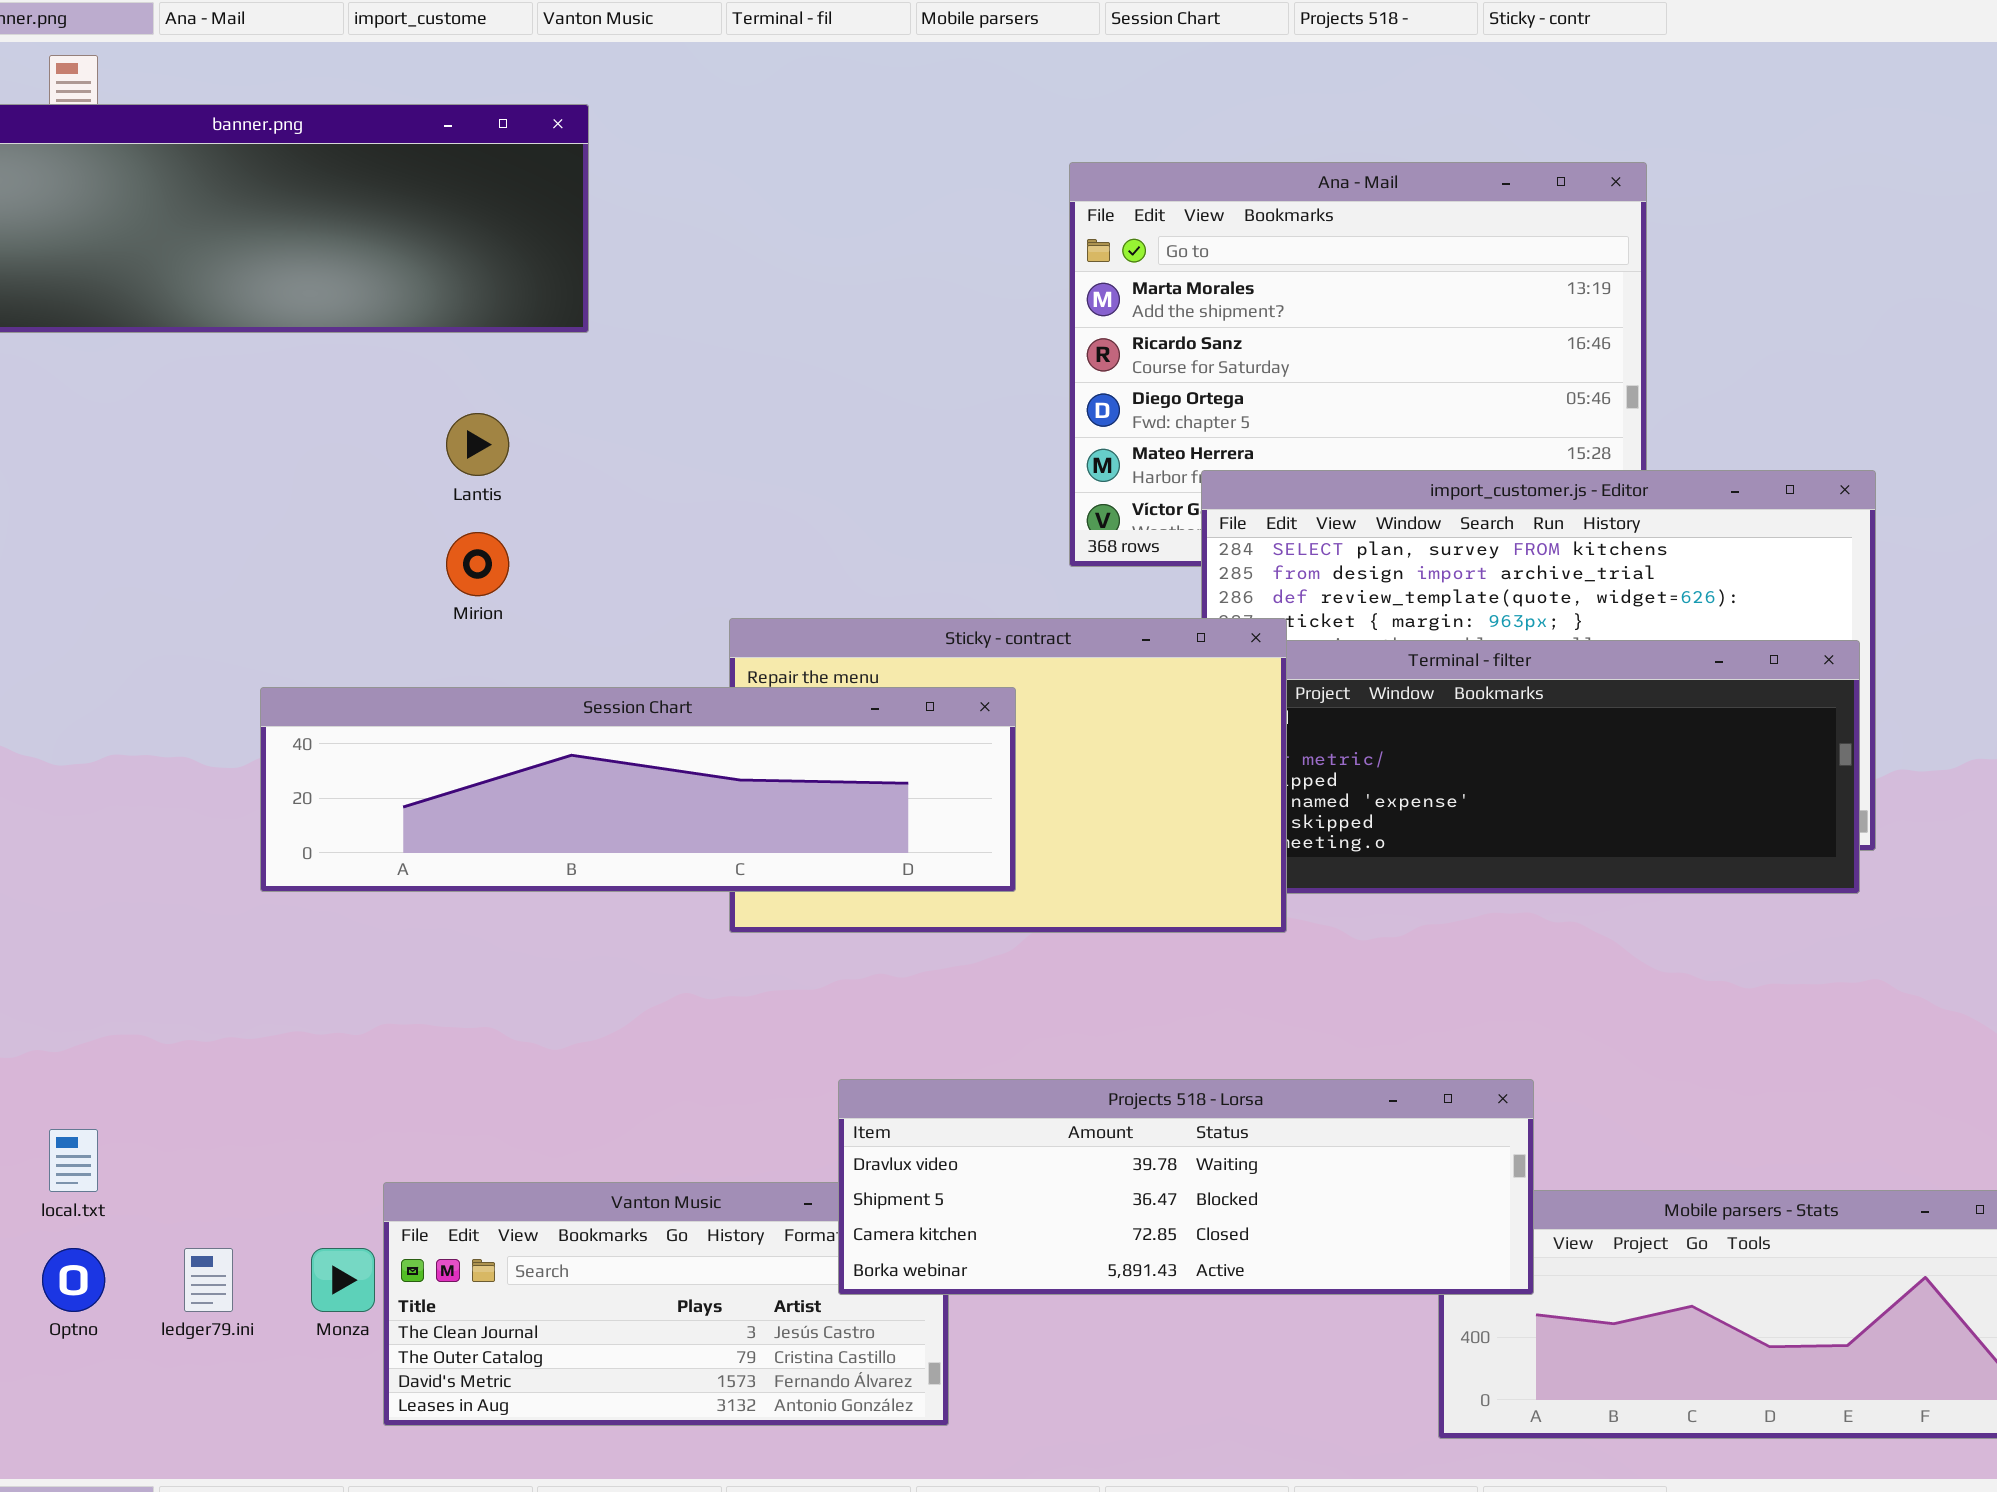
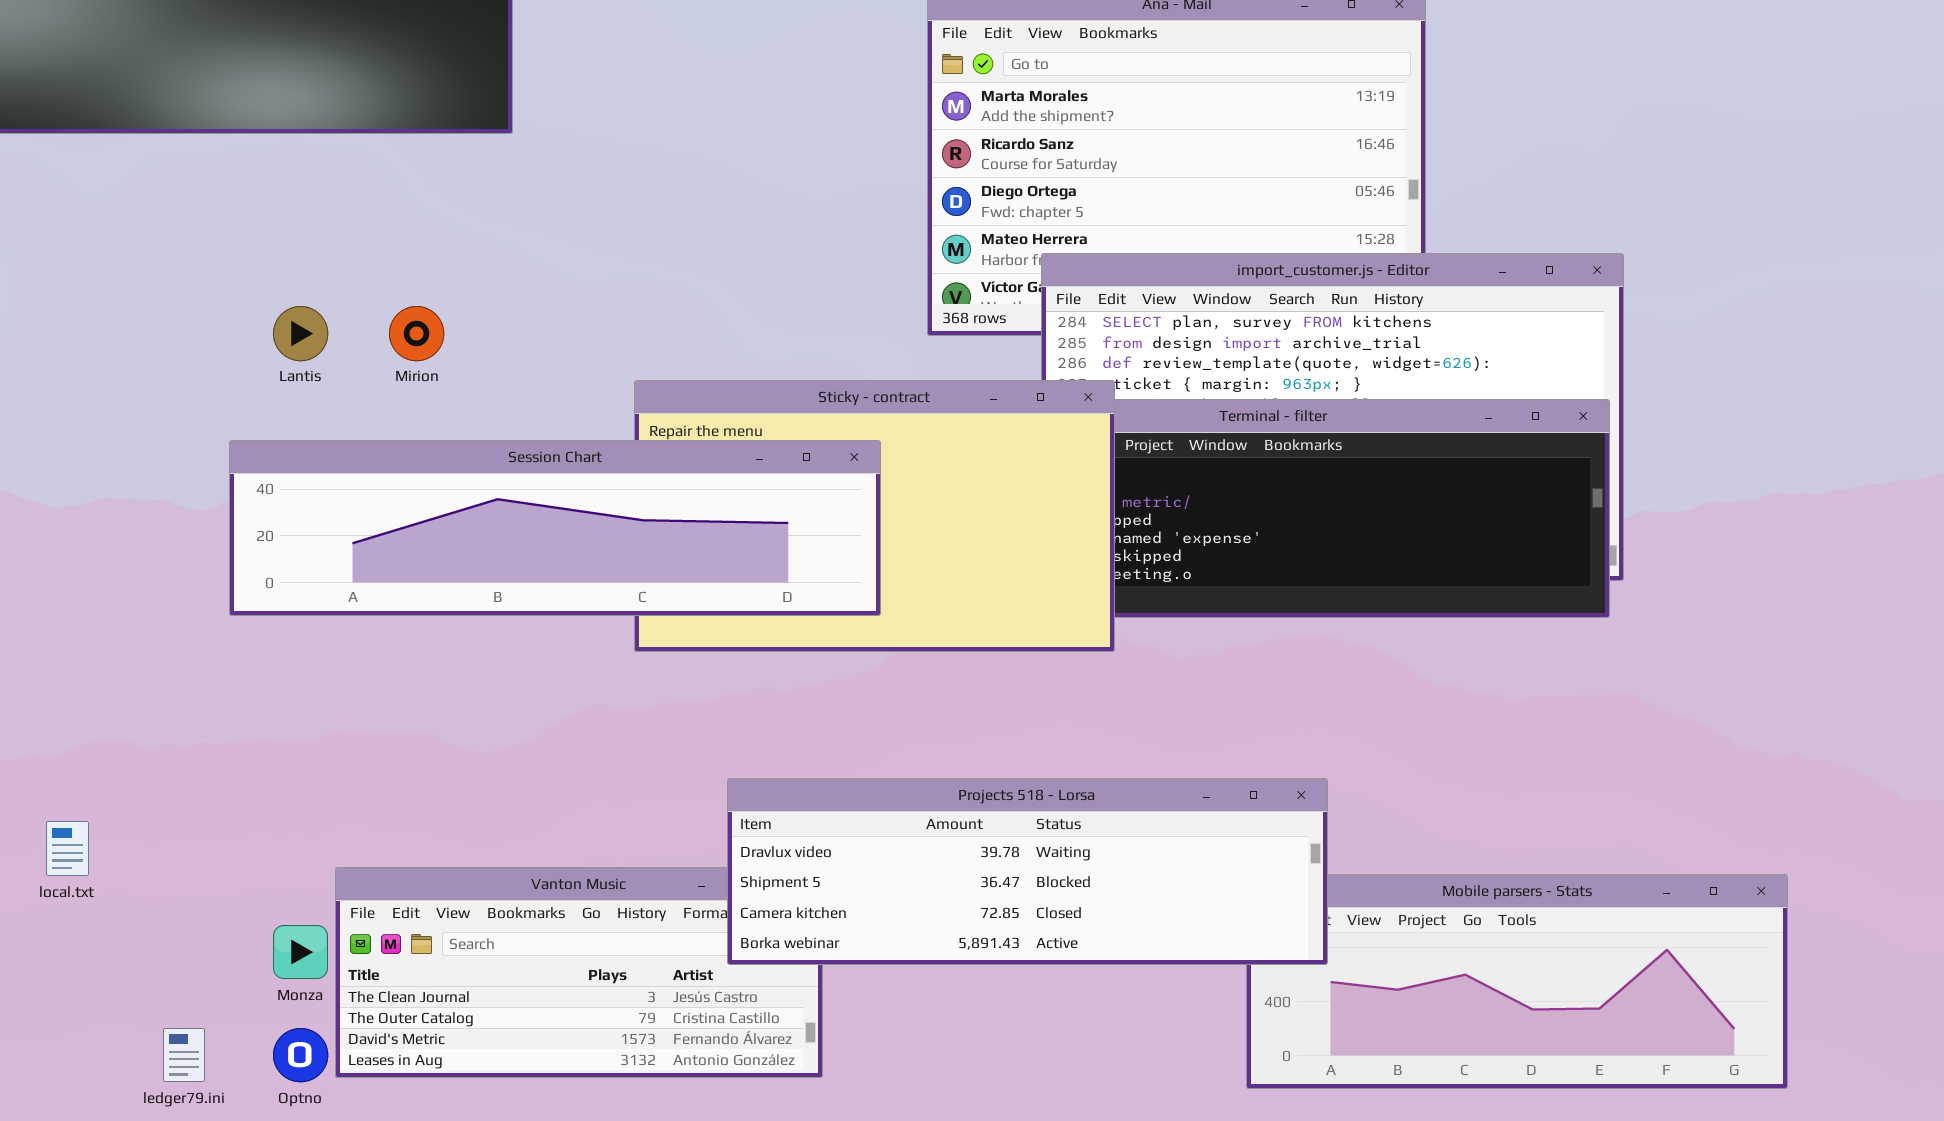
Lantis: [446,413,509,476] -> [273,306,328,361], moved
Optno: [42,1248,105,1312] -> [273,1028,328,1082], moved
ledger79.ini: [184,1248,233,1312] -> [163,1028,205,1082], moved

